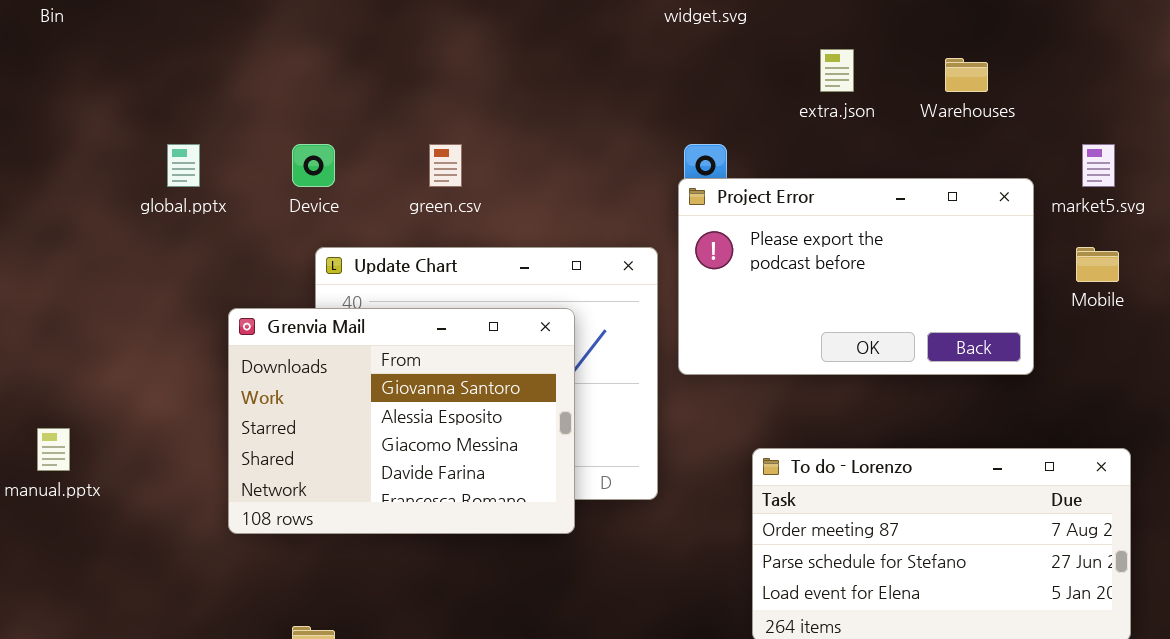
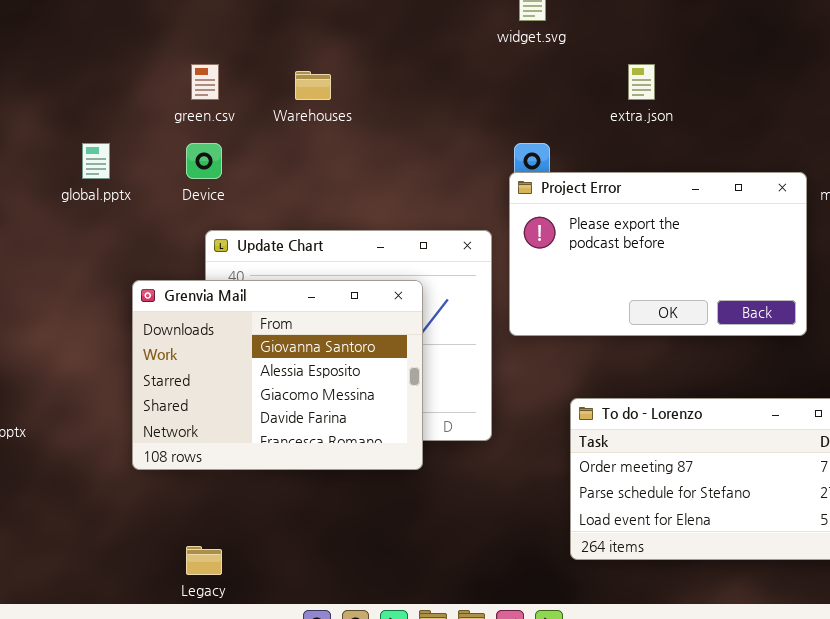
Warehouses: [945,58,988,92] -> [295,71,331,100], moved
green.csv: [429,144,462,187] -> [191,64,219,100], moved

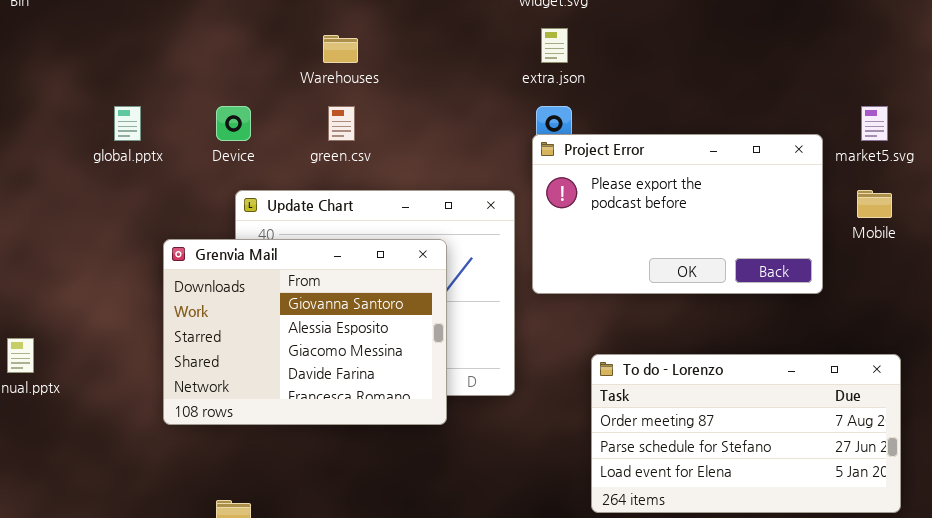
green.csv: [191,64,219,100] -> [328,106,355,141], moved
extra.json: [628,64,655,100] -> [541,28,568,63], moved

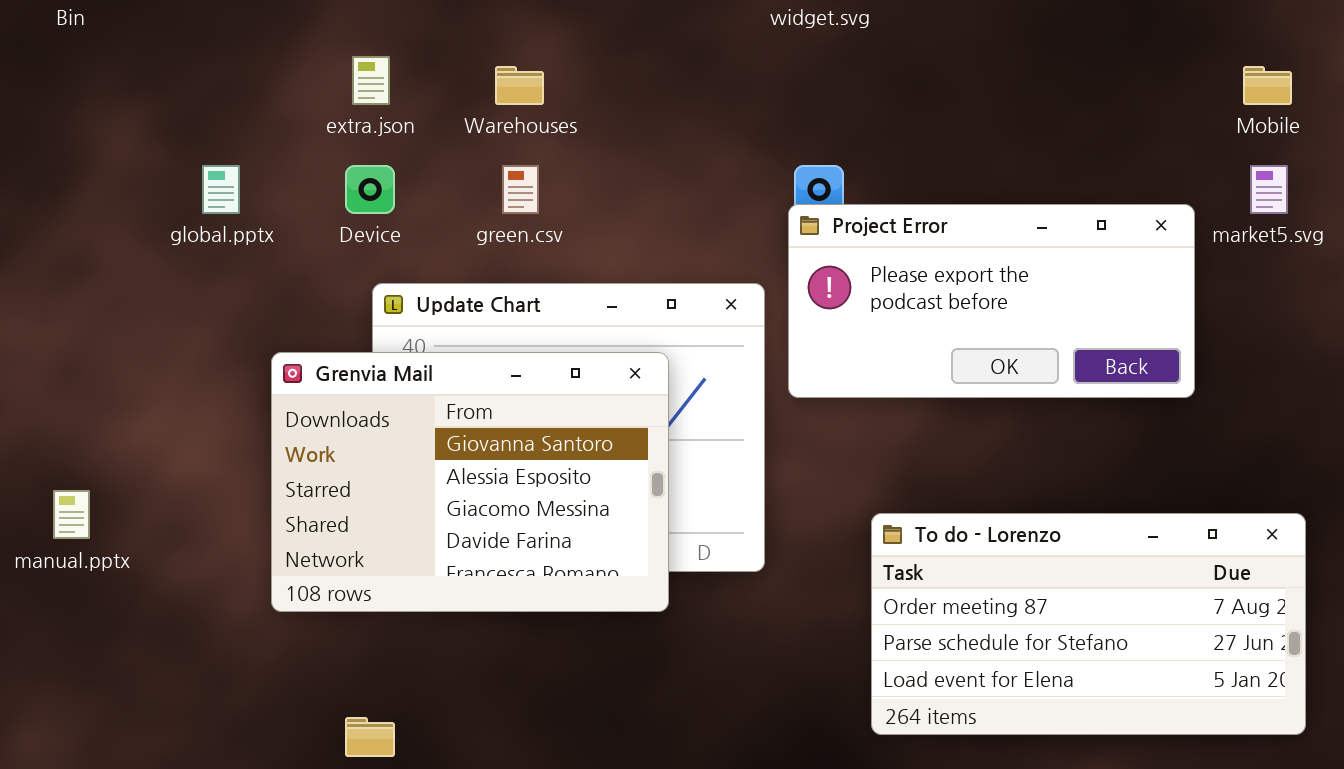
extra.json: [541,28,568,63] -> [352,56,390,105], moved
Project Error: [532,134,823,294] -> [788,204,1195,398], resized
Mobile: [857,190,892,218] -> [1243,66,1292,105], moved

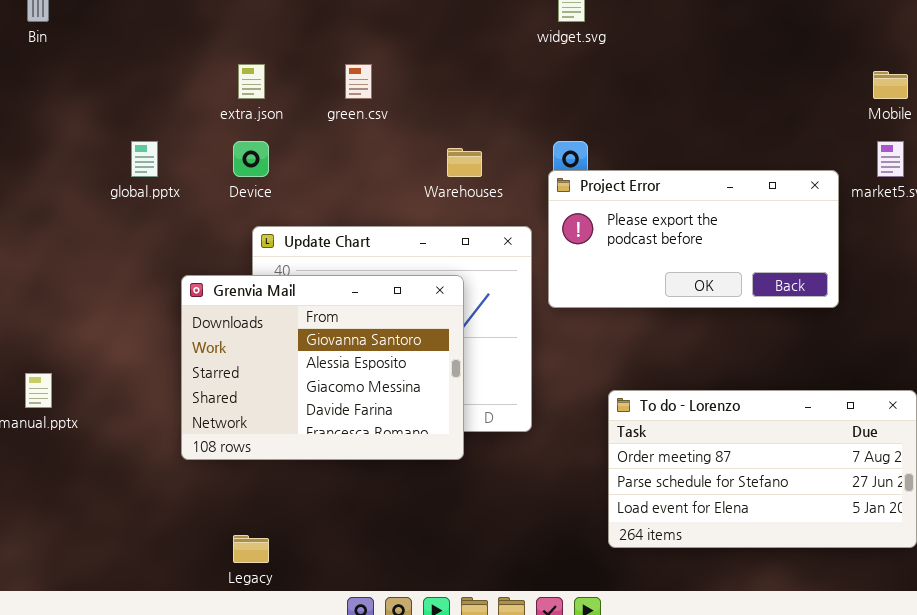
Warehouses: [495,66,544,105] -> [447,148,482,177], moved
green.csv: [502,165,539,214] -> [345,64,372,99], moved

